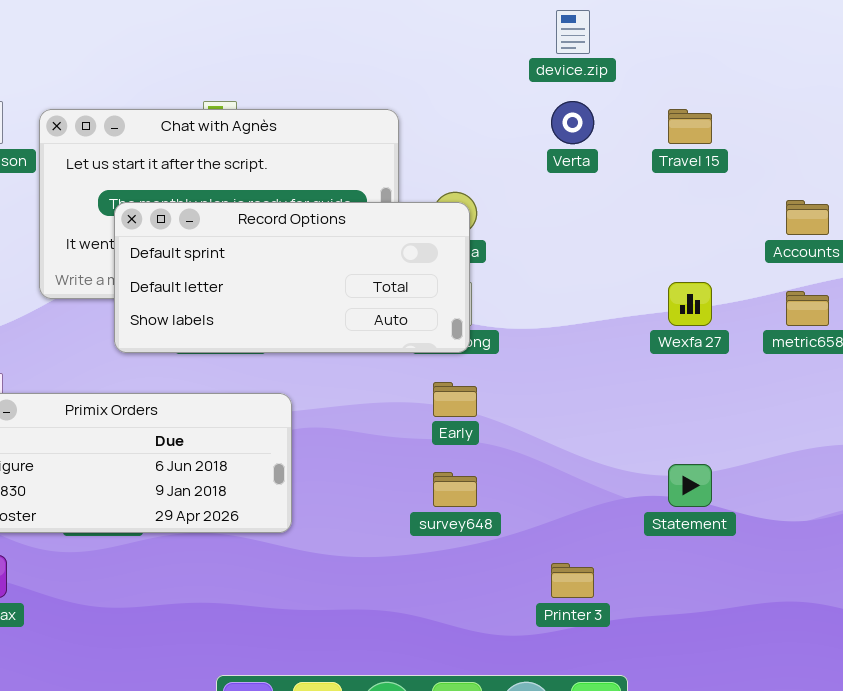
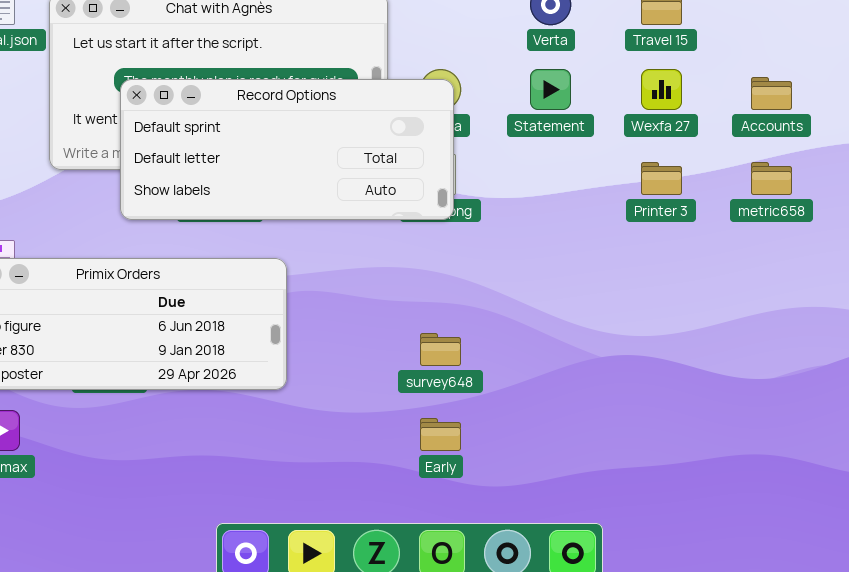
Wexfa 27: [668,282,712,326] -> [641,69,682,110], moved
Early: [433,382,477,417] -> [420,418,461,451], moved
Statement: [668,464,712,507] -> [530,69,571,110], moved
Printer 3: [551,563,594,598] -> [641,162,682,195], moved

